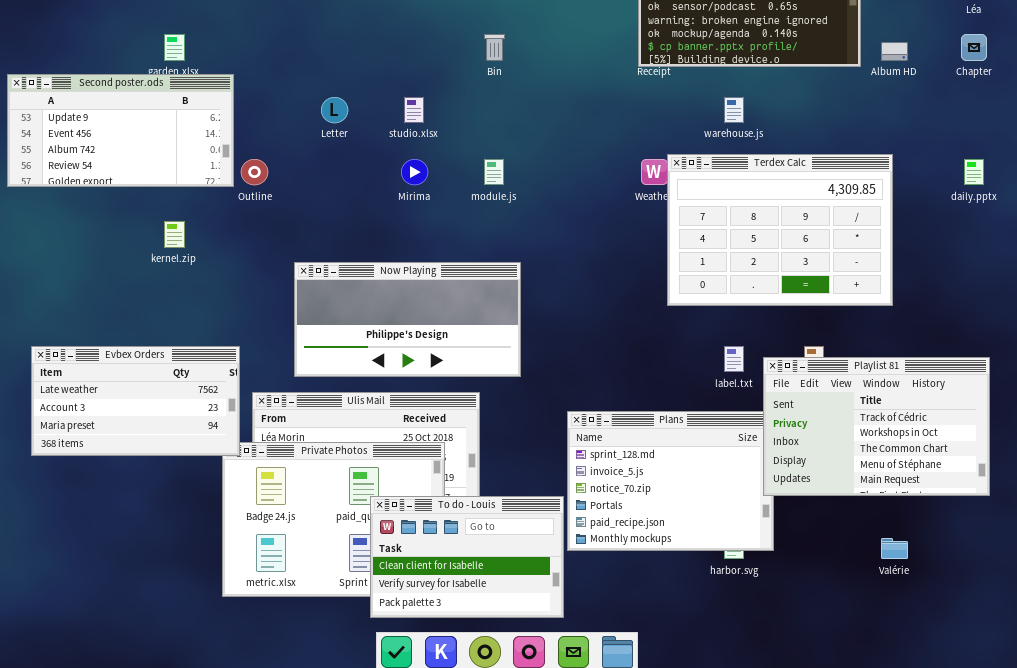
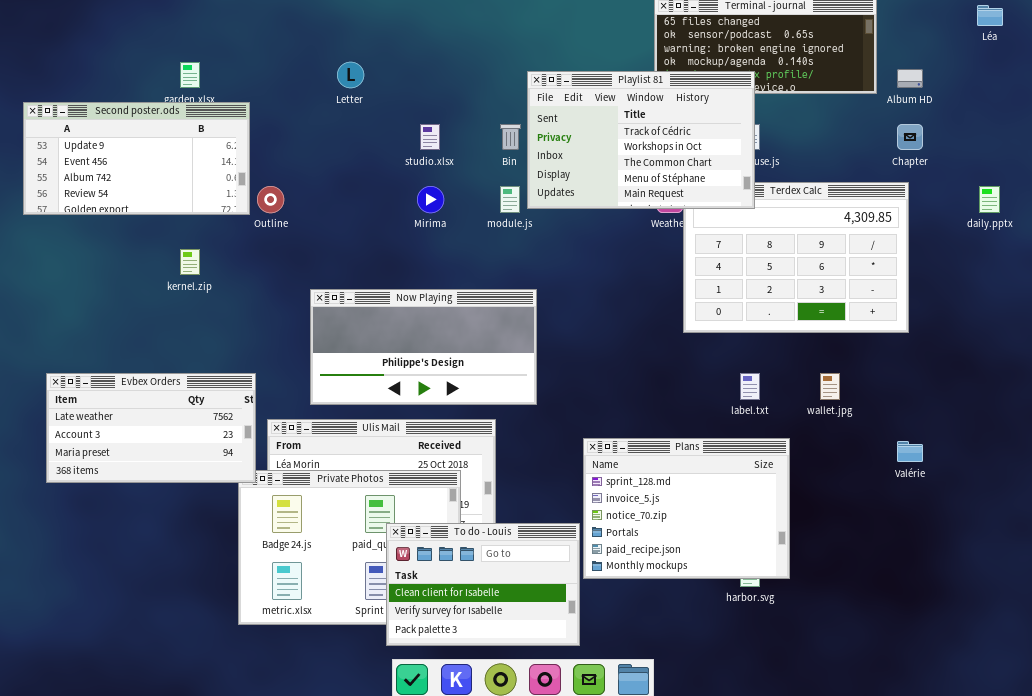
Bin: [484,34,505,61] -> [500,124,521,150], moved
Chapter: [961,34,987,61] -> [897,124,923,150], moved
Letter: [321,97,348,123] -> [337,62,364,88], moved
Playlist 81: [763,357,990,496] -> [527,71,755,209], moved
Valérie: [881,538,908,559] -> [897,441,923,462], moved

